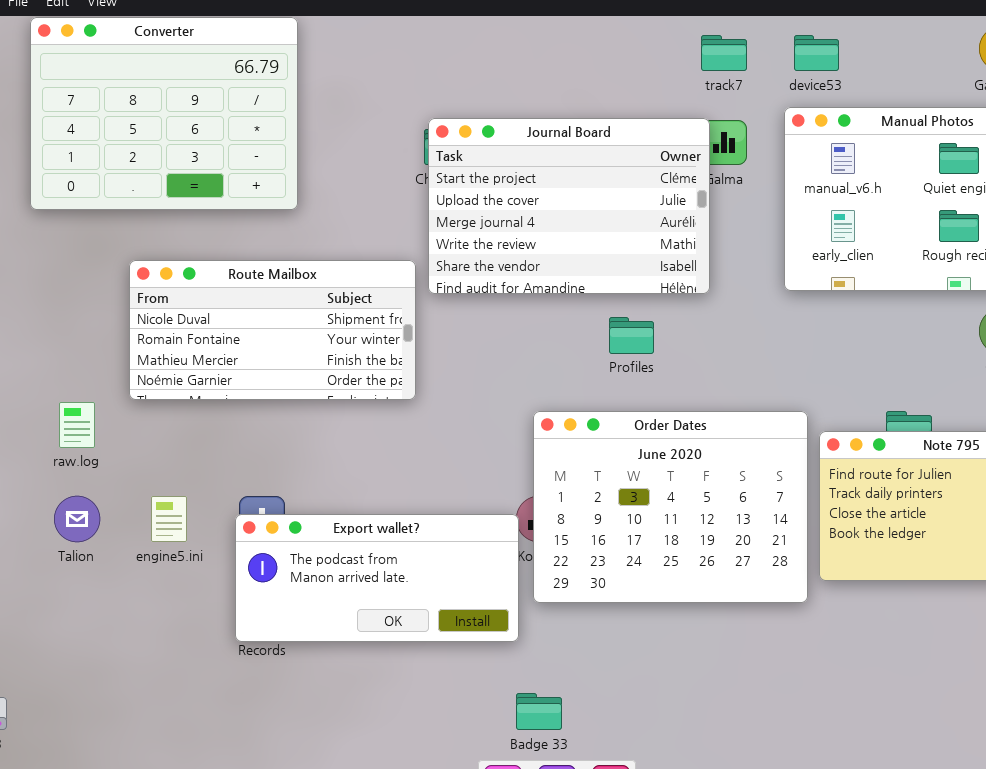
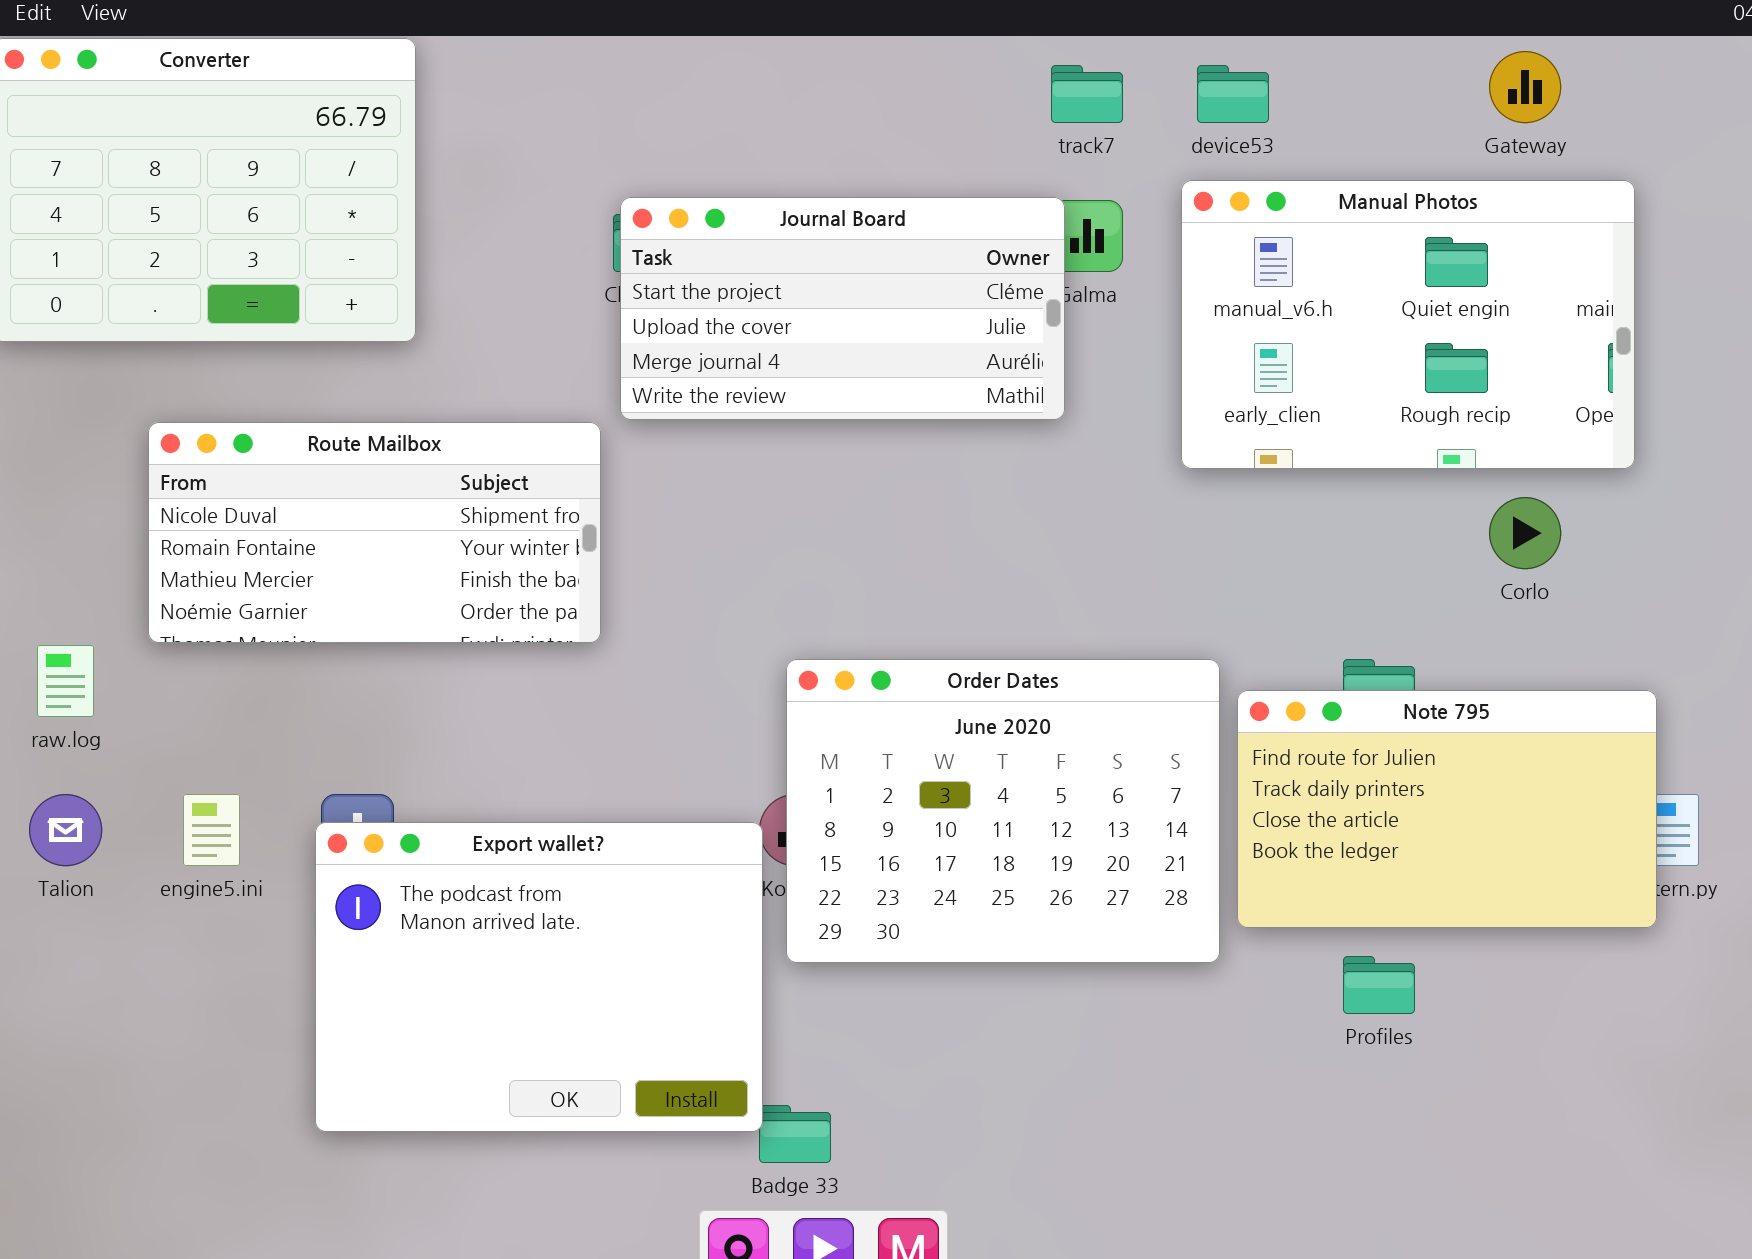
Journal Board: [428,118,710,294] -> [620,197,1065,420], resized
Profiles: [609,317,654,354] -> [1343,956,1415,1014], moved
Export wallet?: [235,514,519,642] -> [315,822,763,1132], resized

